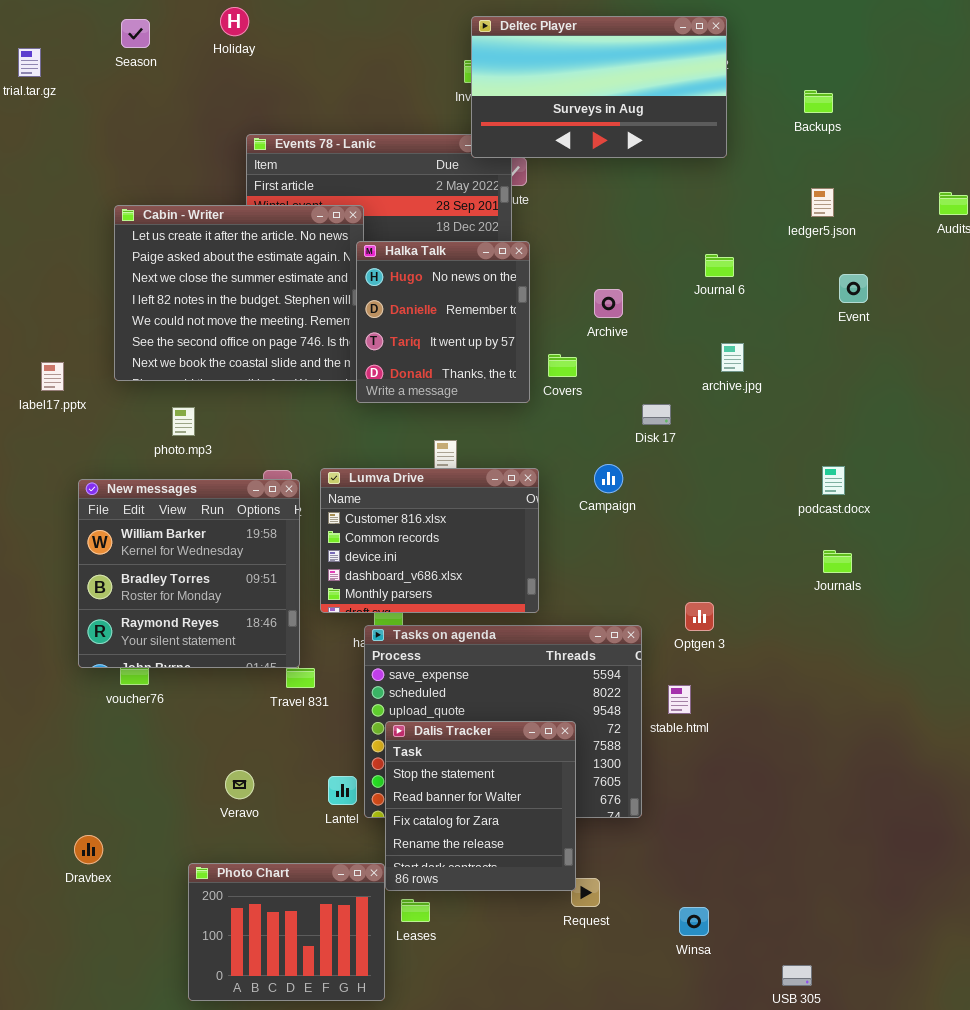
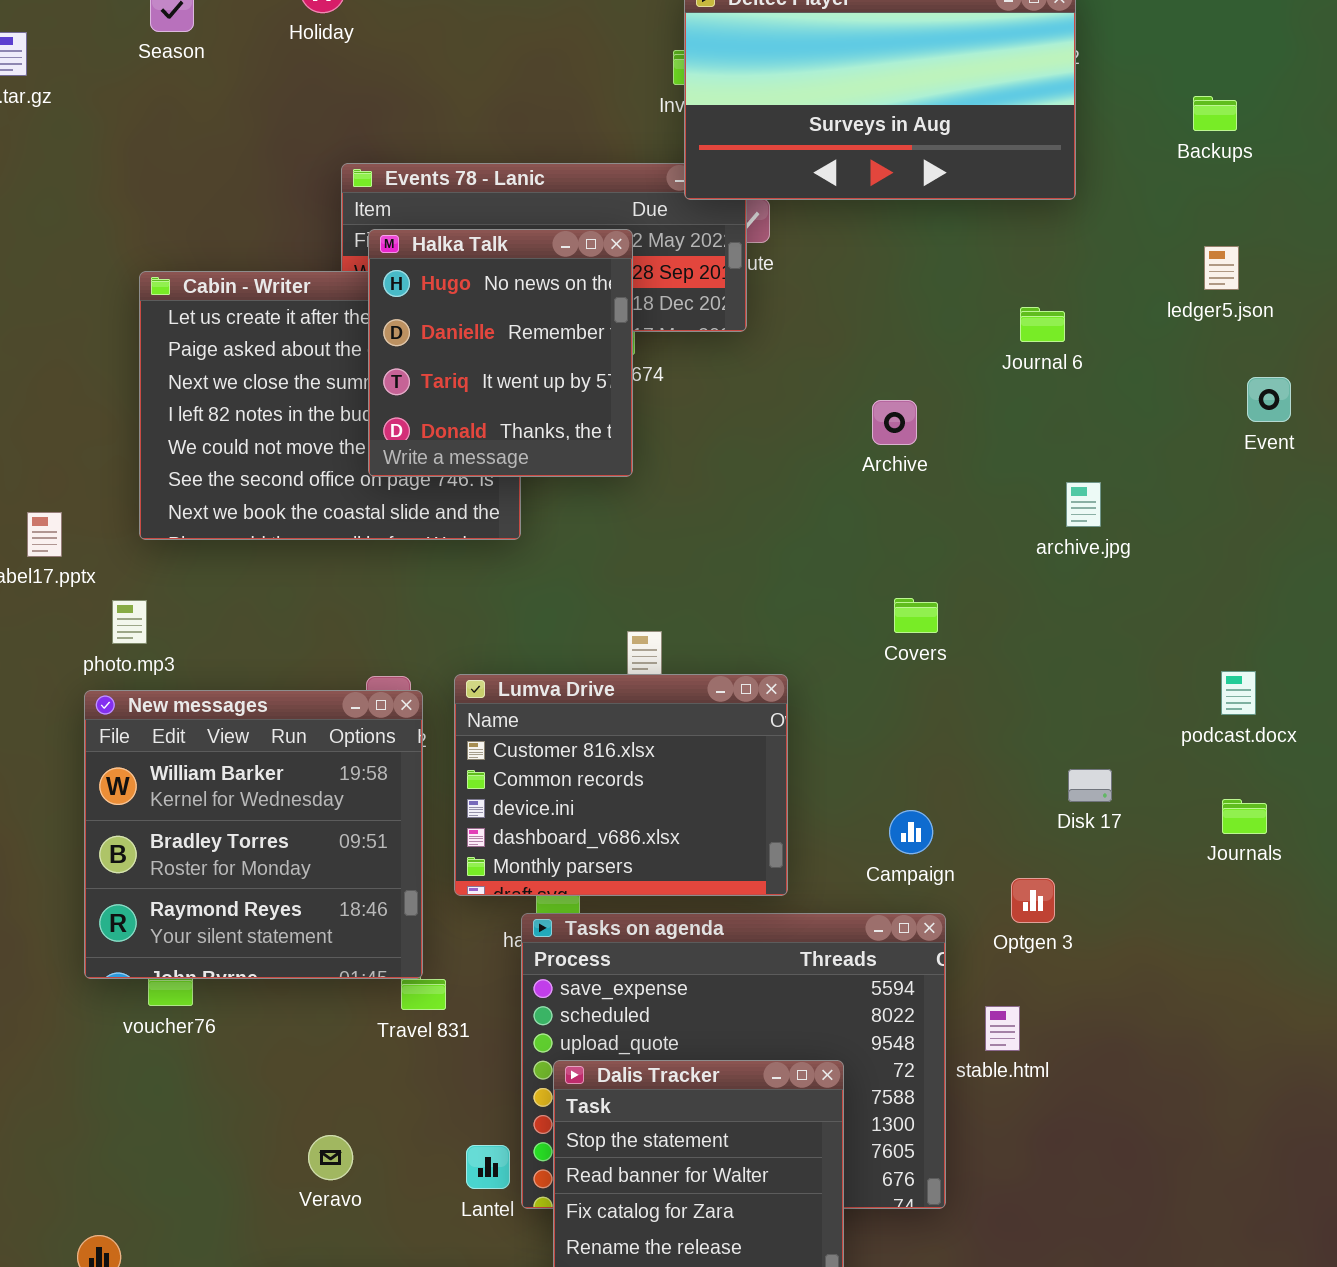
Halka Talk: [356,241,530,403] -> [368,229,633,477], moved
Journal 6: [705,254,734,277] -> [1020,307,1065,342], moved
Covers: [548,354,577,377] -> [894,598,938,633], moved
Disk 17: [642,404,671,425] -> [1068,769,1112,802], moved
photo.mp3: [172,407,195,436] -> [112,600,147,644], moved
Campaign: [594,464,623,493] -> [889,810,933,854], moved

